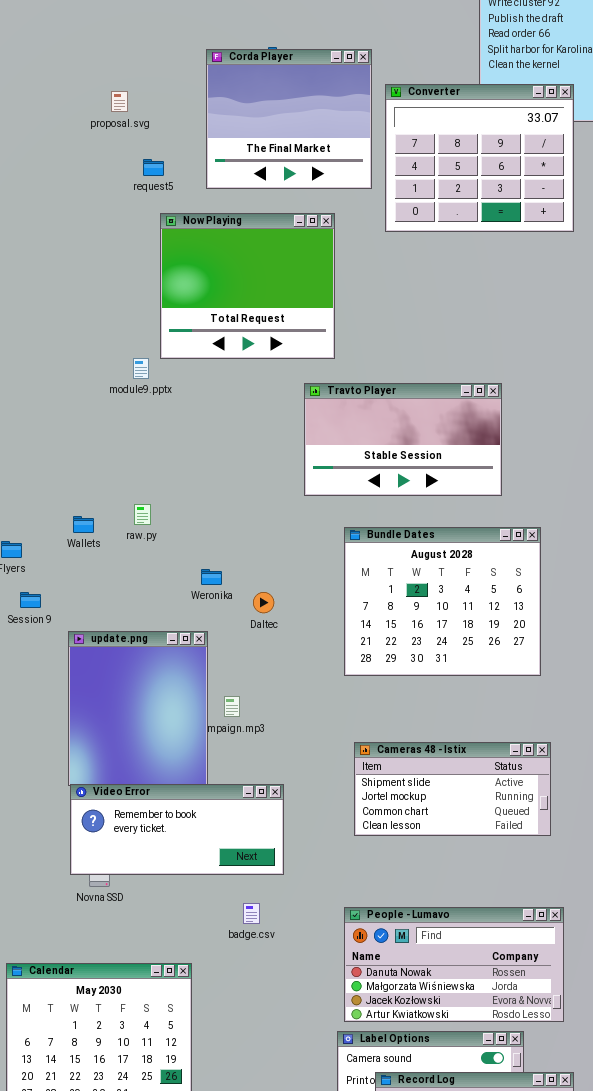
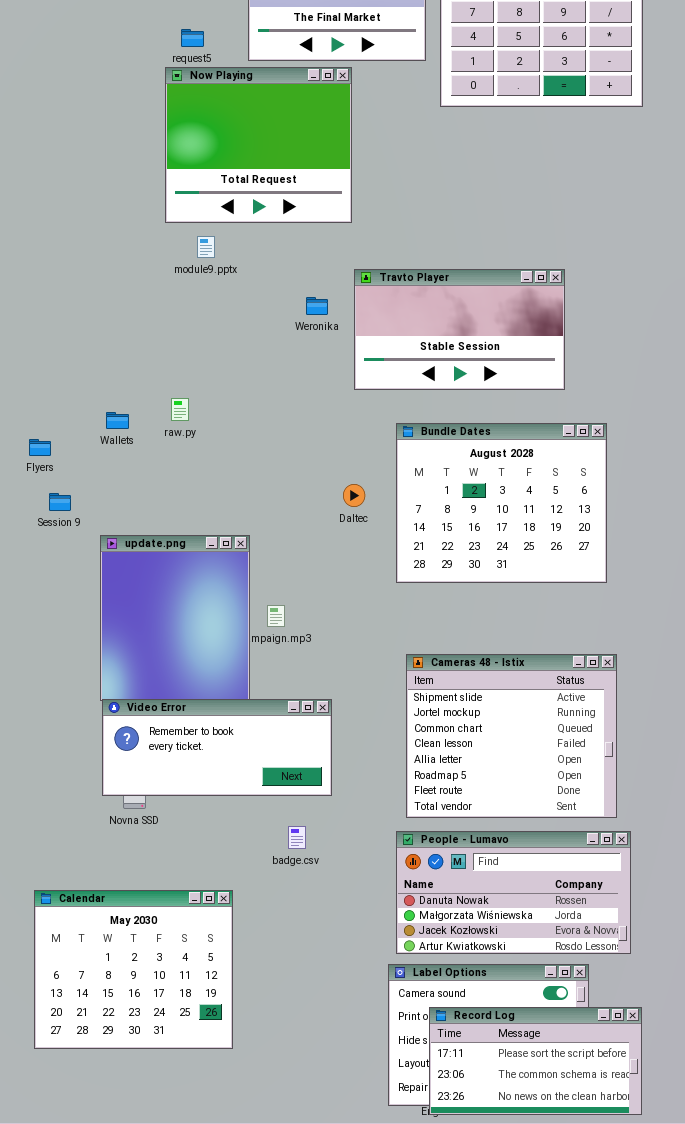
Now Playing: [160,213,335,359] -> [165,67,352,223], moved
module9.pptx: [133,358,149,379] -> [197,236,215,258], moved
Weronika: [201,569,222,585] -> [306,297,328,315], moved
Daltec: [253,592,274,613] -> [343,484,365,507], moved
Cameras 48 - Istix: [354,742,551,836] -> [406,654,617,818], resized

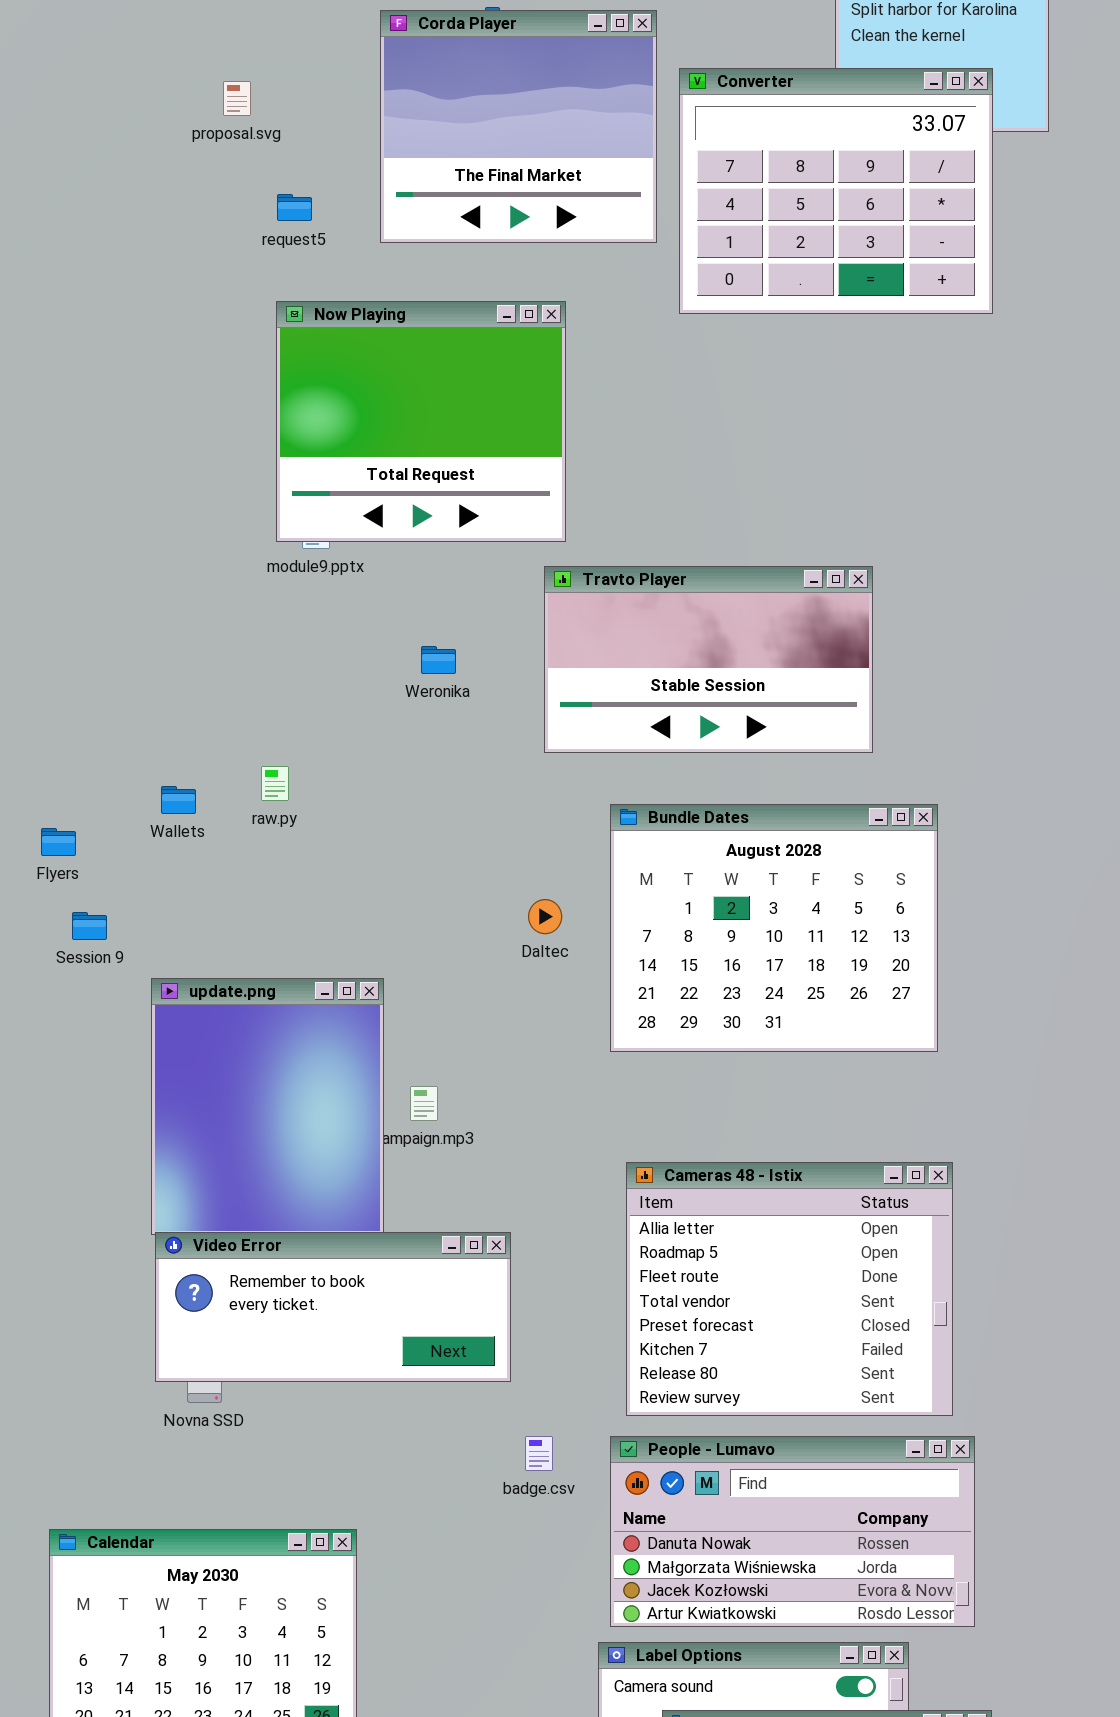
Now Playing: [165,67,352,223] -> [276,301,566,542], moved
Weronika: [306,297,328,315] -> [421,646,456,674], moved
Cameras 48 - Istix: [406,654,617,818] -> [626,1162,953,1416], scrolled down 4 rows
badge.csv: [288,826,306,849] -> [525,1436,553,1471], moved

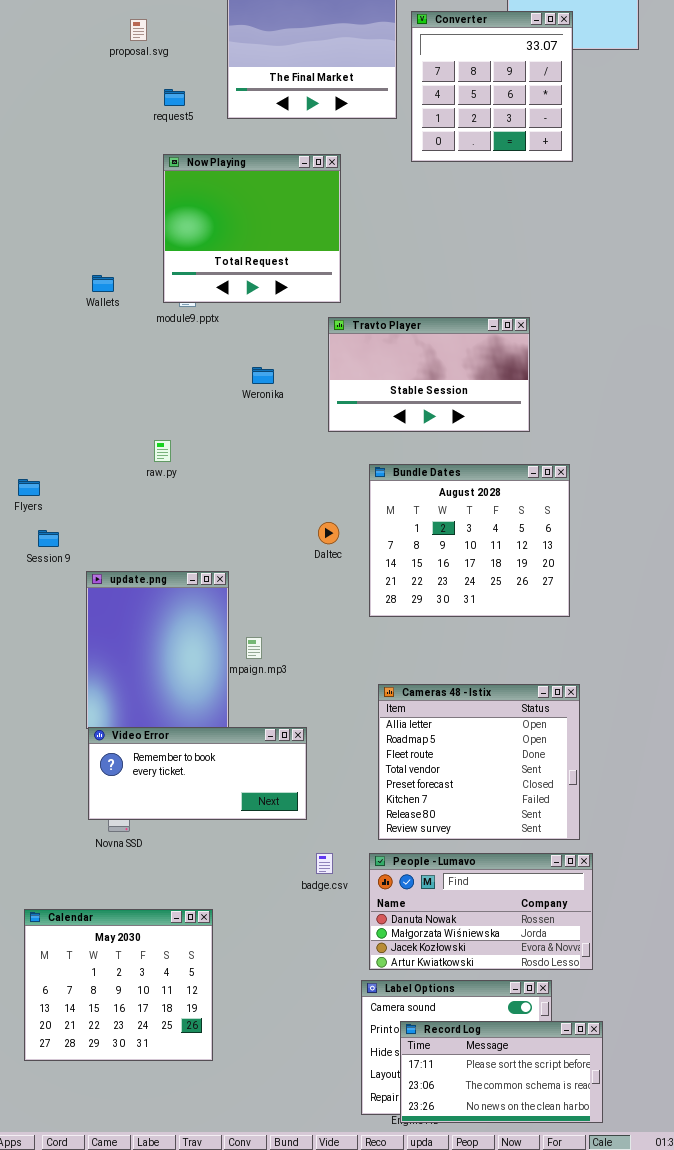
Converter: [679,68,993,314] -> [411,11,573,162], resized
Wallets: [161,786,196,814] -> [92,275,114,292], moved

